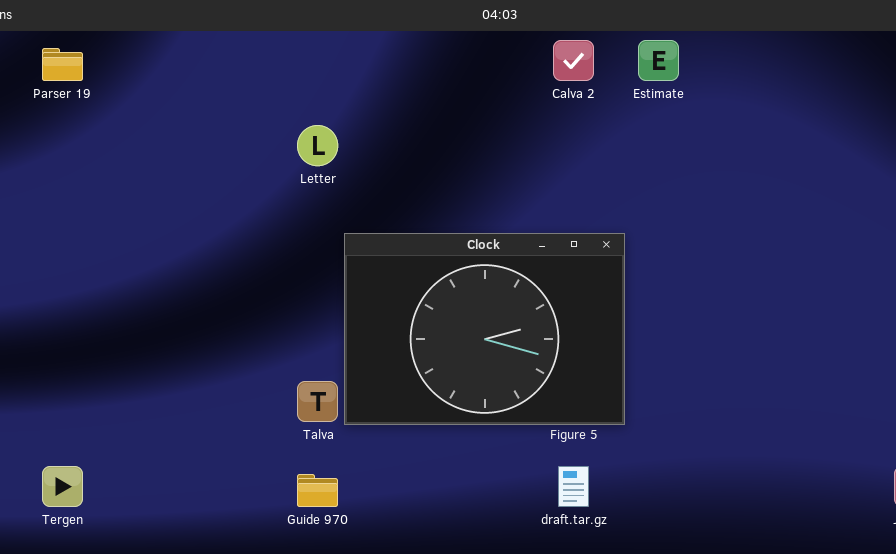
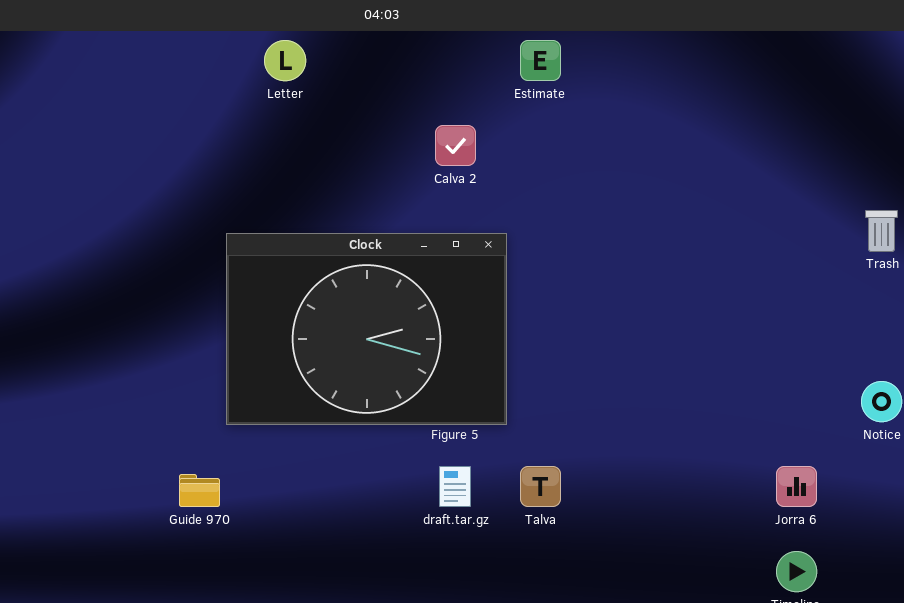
Calva 2: [553,40,594,81] -> [435,125,476,166], moved
Letter: [297,125,338,166] -> [264,40,306,81], moved
Talva: [297,381,338,422] -> [520,466,561,507], moved

